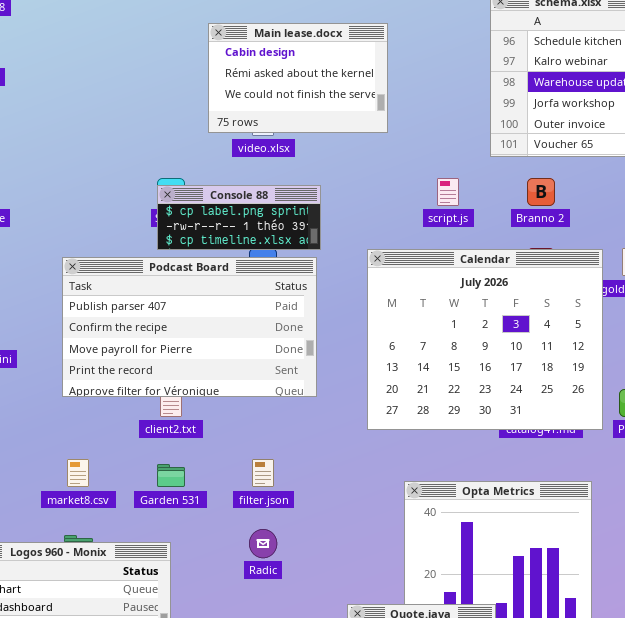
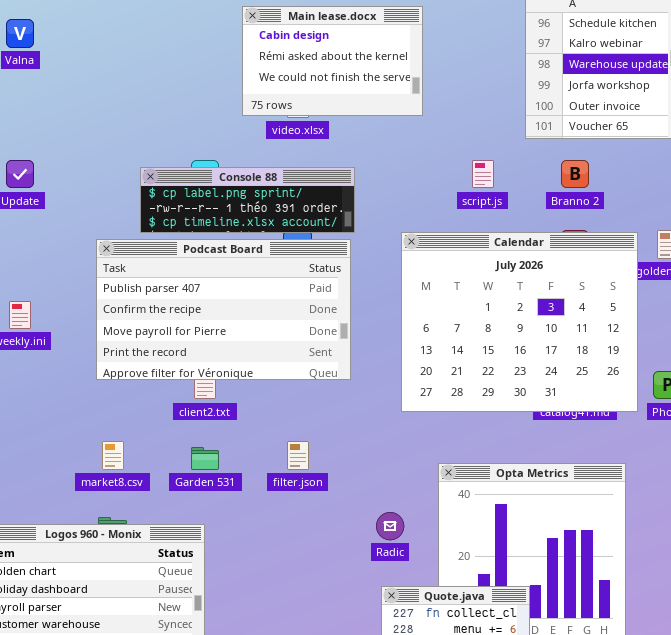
Console 88: [157,185,321,250] -> [140,167,355,233], resized
Radic: [249,529,277,558] -> [376,512,404,540], moved

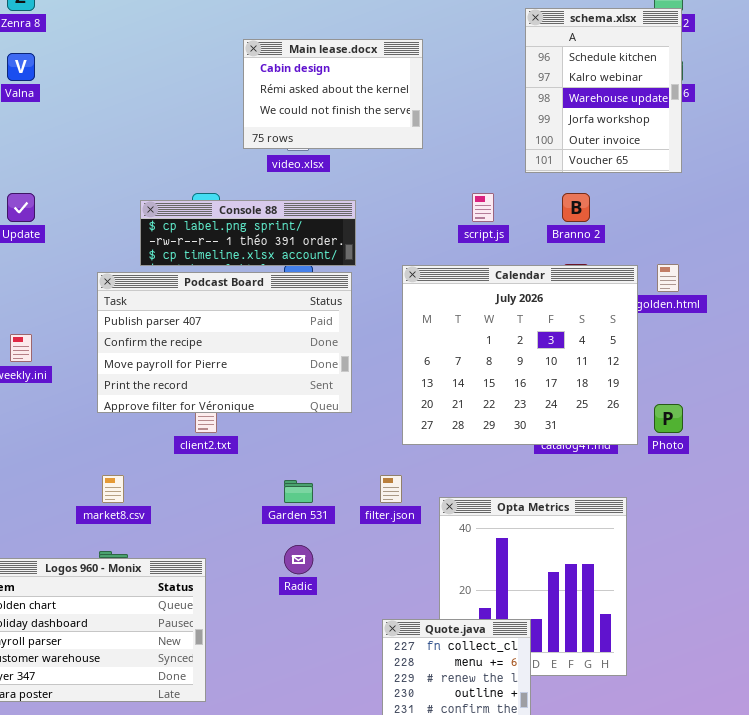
filter.json: [287,441,309,470] -> [380,475,402,503], moved
Garden 531: [191,447,219,470] -> [284,480,313,503], moved
Radic: [376,512,404,540] -> [284,545,313,574], moved

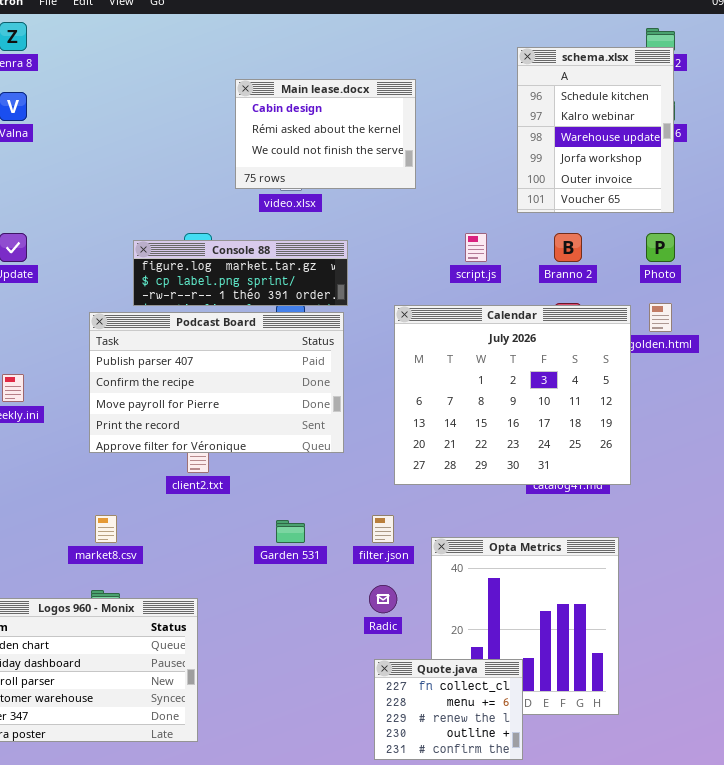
Console 88: [140,200,356,266] -> [133,240,348,306], scrolled up 1 row
Photo: [654,404,683,433] -> [646,233,675,262], moved
Radic: [284,545,313,574] -> [369,585,397,613], moved

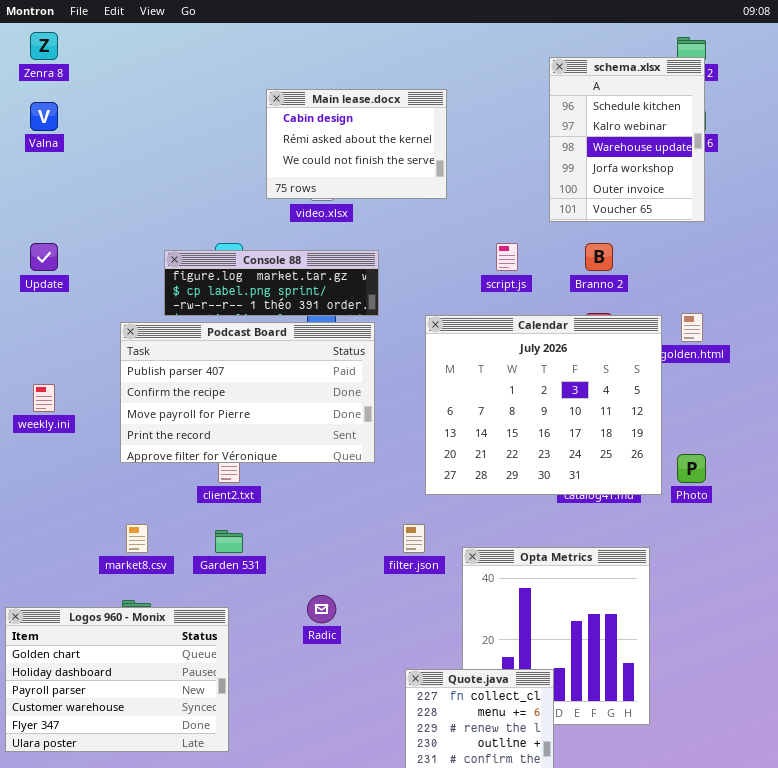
Photo: [646,233,675,262] -> [677,454,706,483], moved
Garden 531: [276,520,305,543] -> [215,530,243,553], moved
Radic: [369,585,397,613] -> [307,595,336,623], moved

